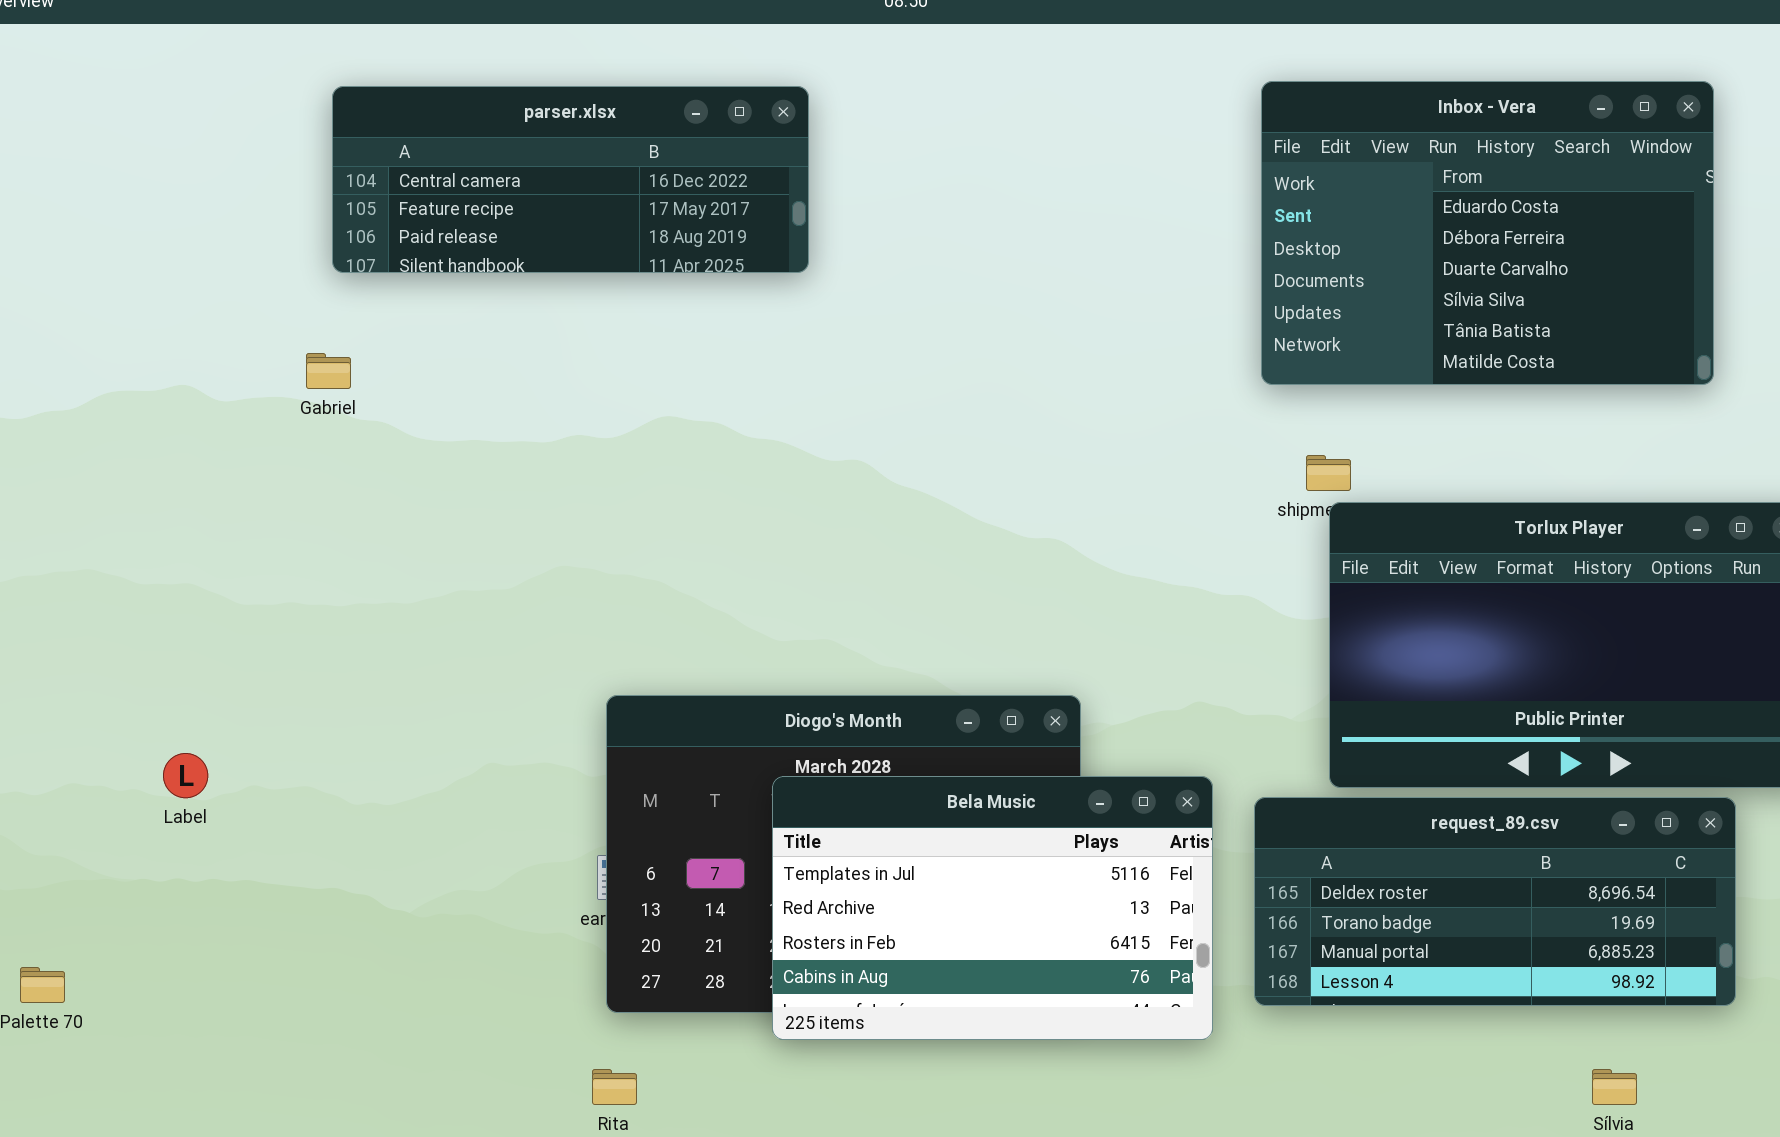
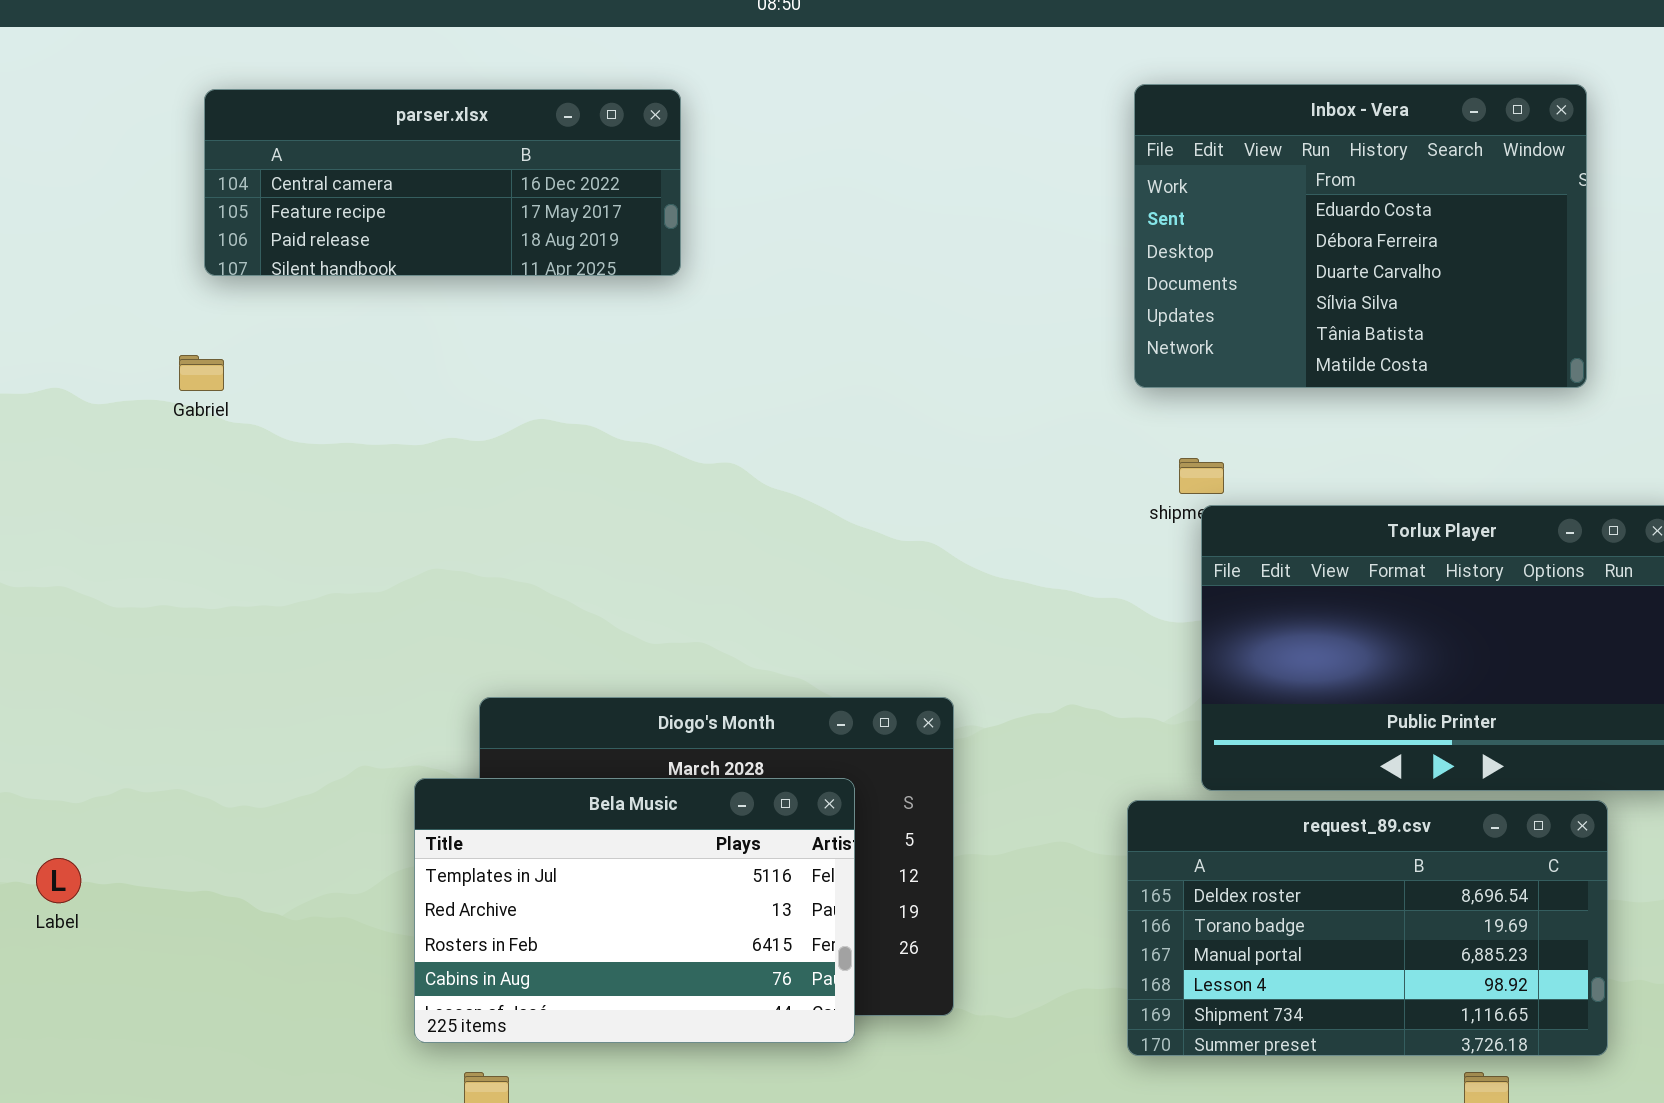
Label: [163,753,208,798] -> [36,858,81,903], moved
Bela Music: [772,776,1213,1040] -> [414,778,855,1043], moved
request_89.csv: [1254,797,1736,1006] -> [1127,800,1608,1056], resized

